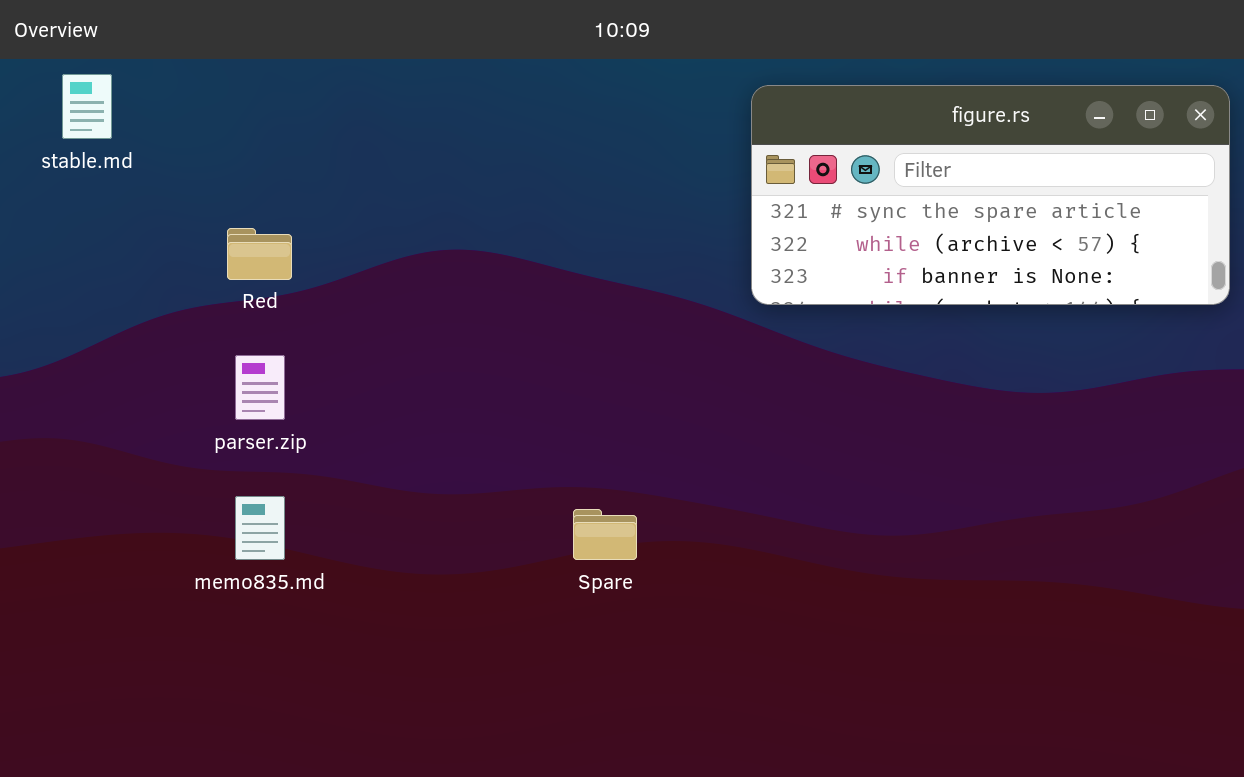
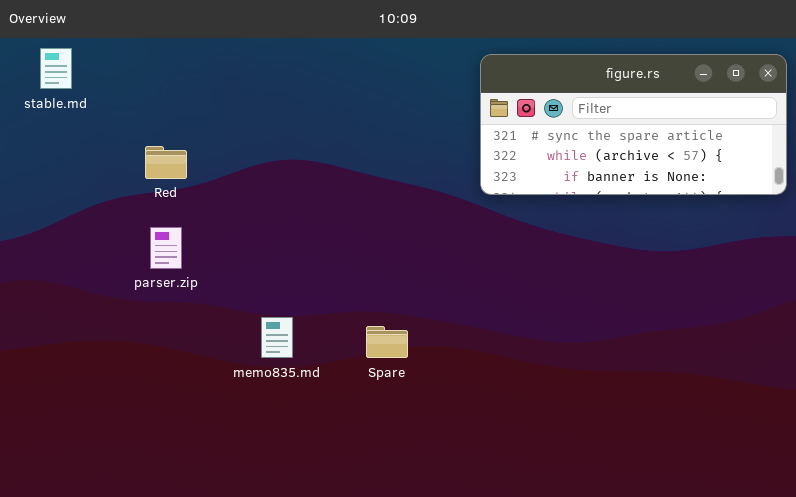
memo835.md: [235,496,285,560] -> [261,317,293,358], moved

